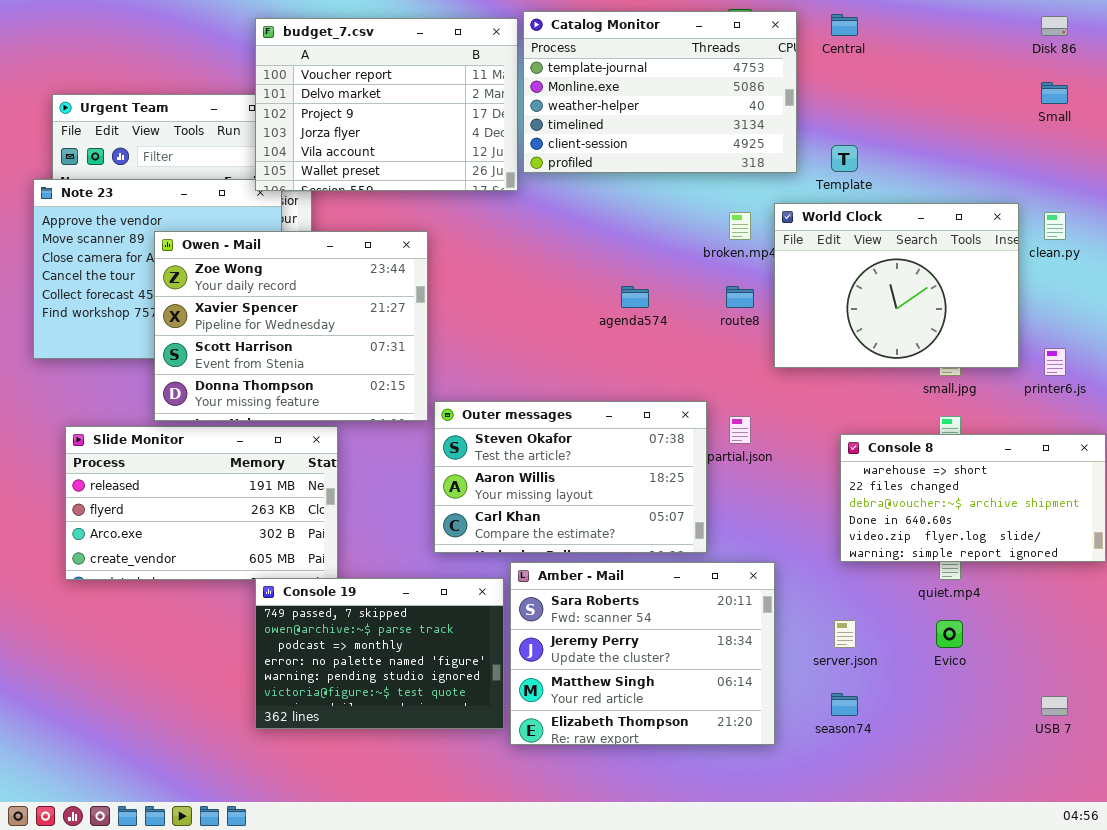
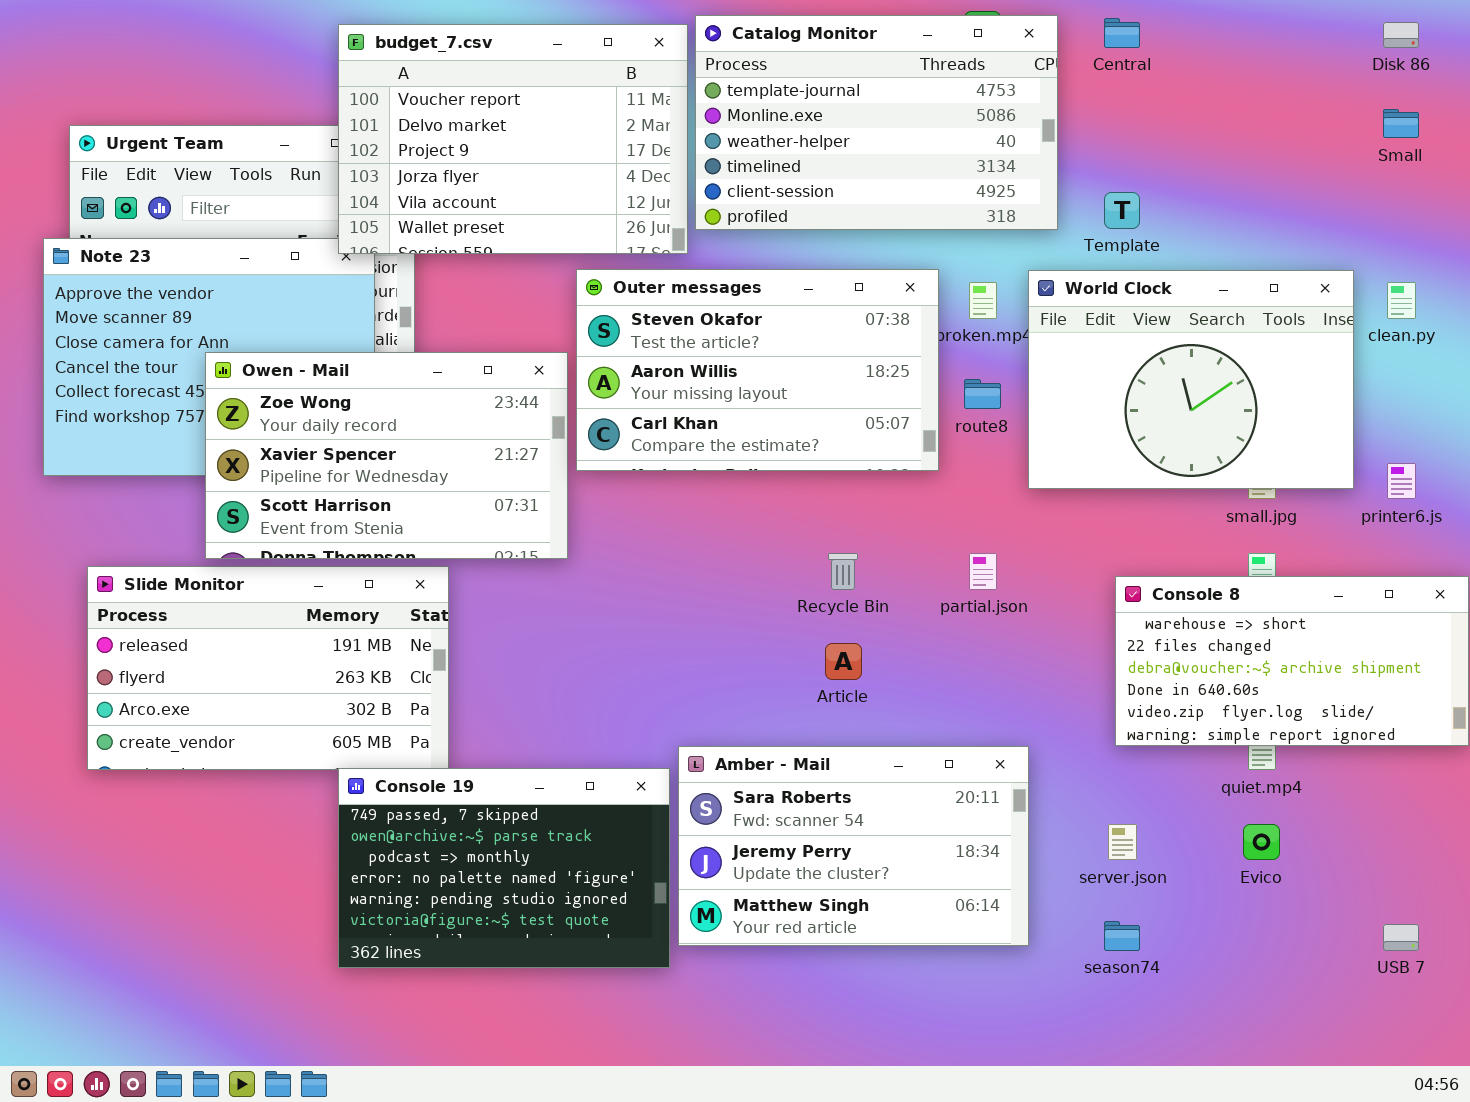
Owen - Mail: [154,231,428,421] -> [205,352,568,559], resized
Outer messages: [434,401,707,553] -> [576,269,939,471], moved
Amber - Mail: [510,562,775,745] -> [678,746,1029,946], resized

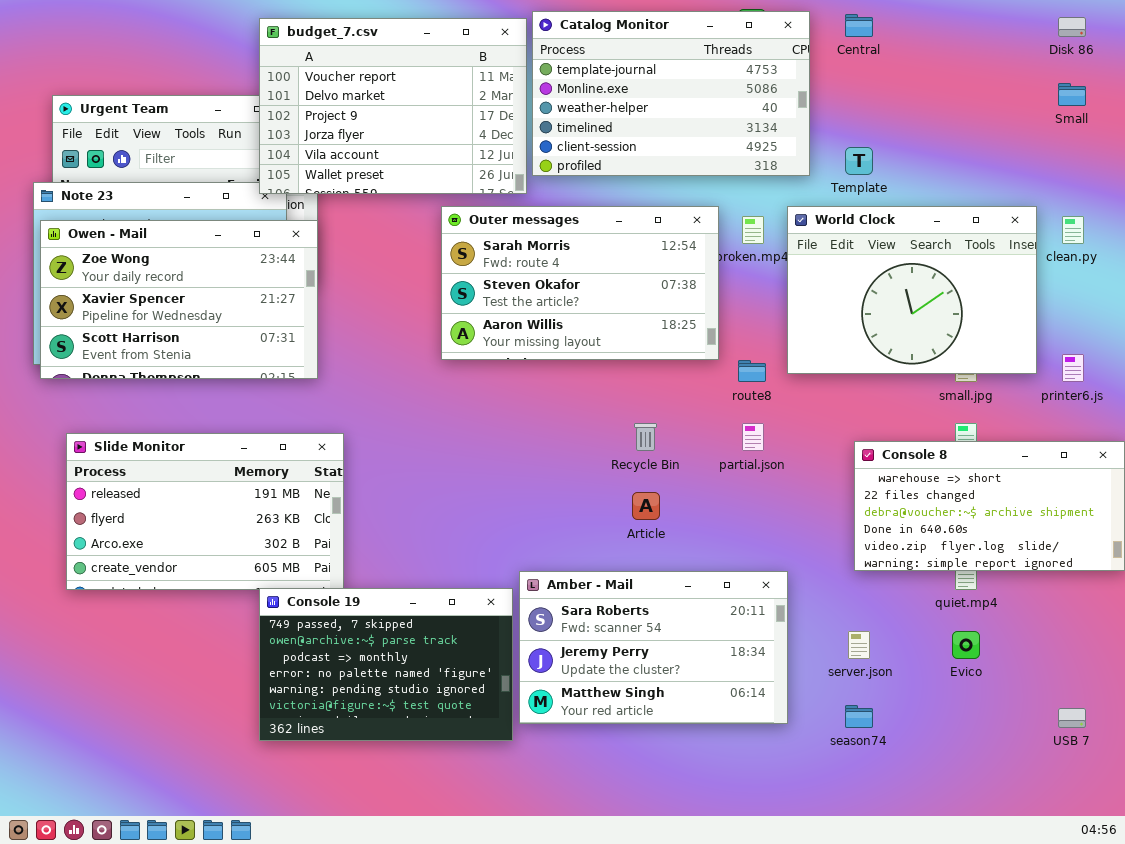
Outer messages: [576,269,939,471] -> [441,206,719,360], scrolled up 1 row
Owen - Mail: [205,352,568,559] -> [40,220,318,379], moved
route8: [964,379,1001,409] -> [738,360,766,382], moved

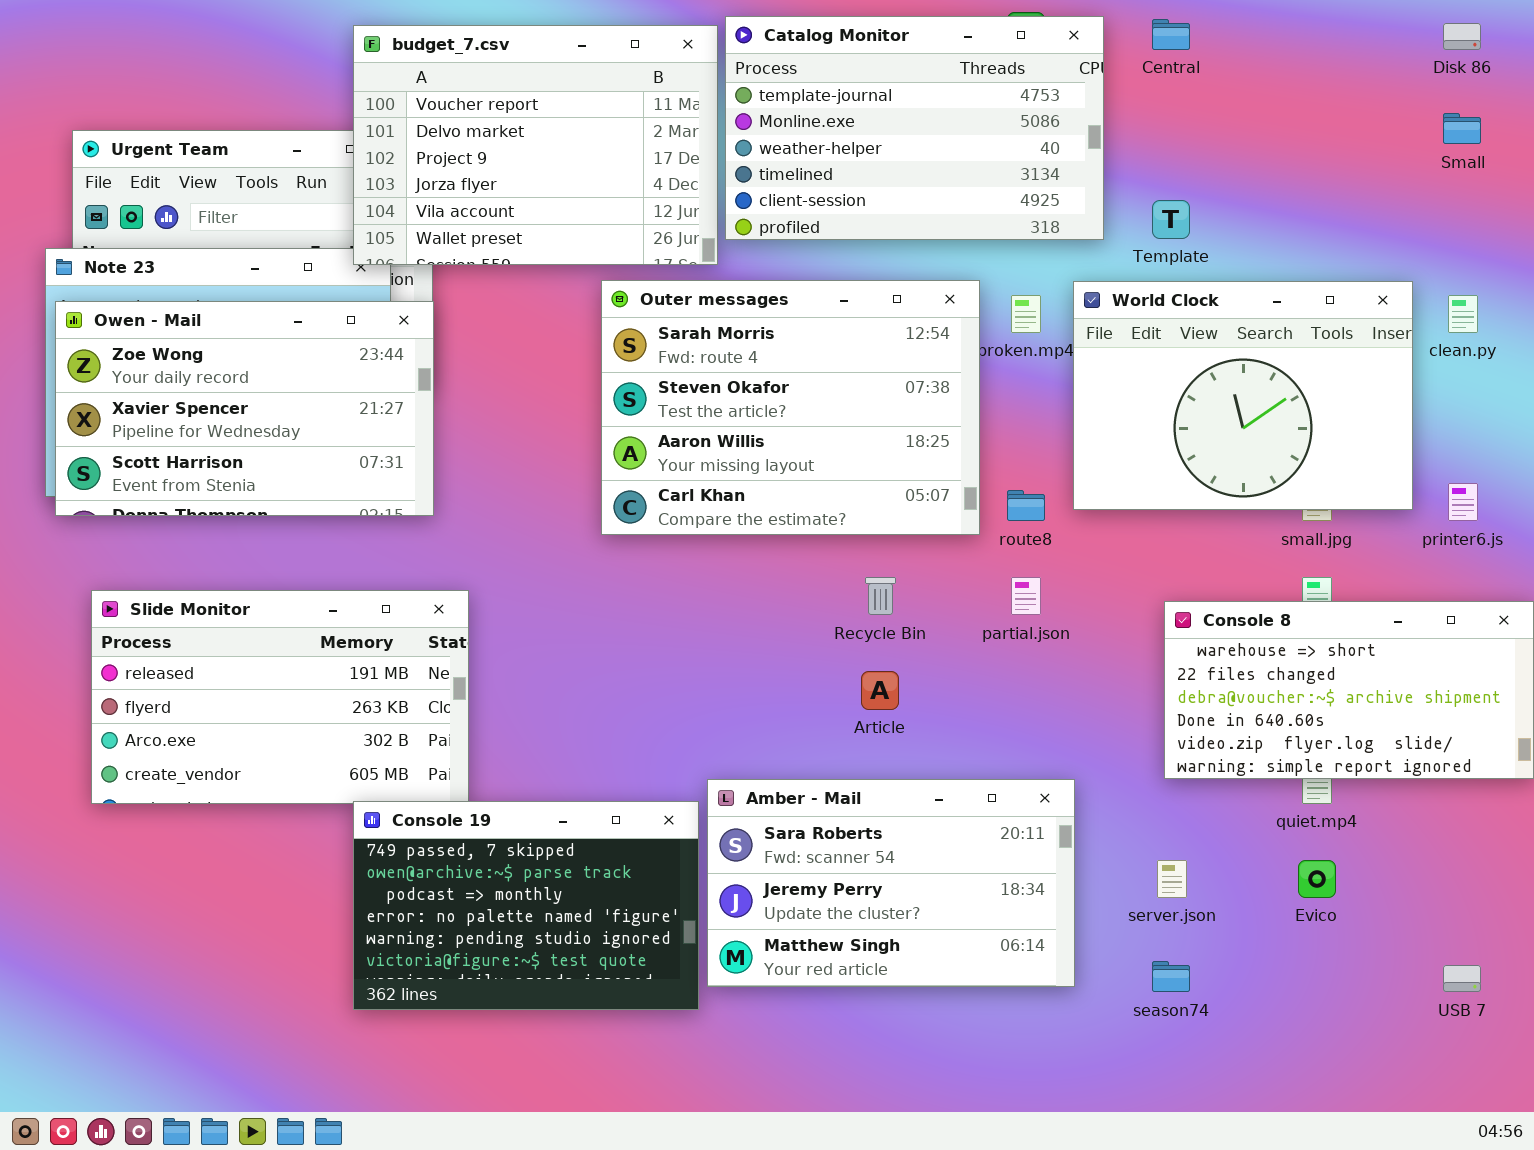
Outer messages: [441,206,719,360] -> [601,280,980,535], resized

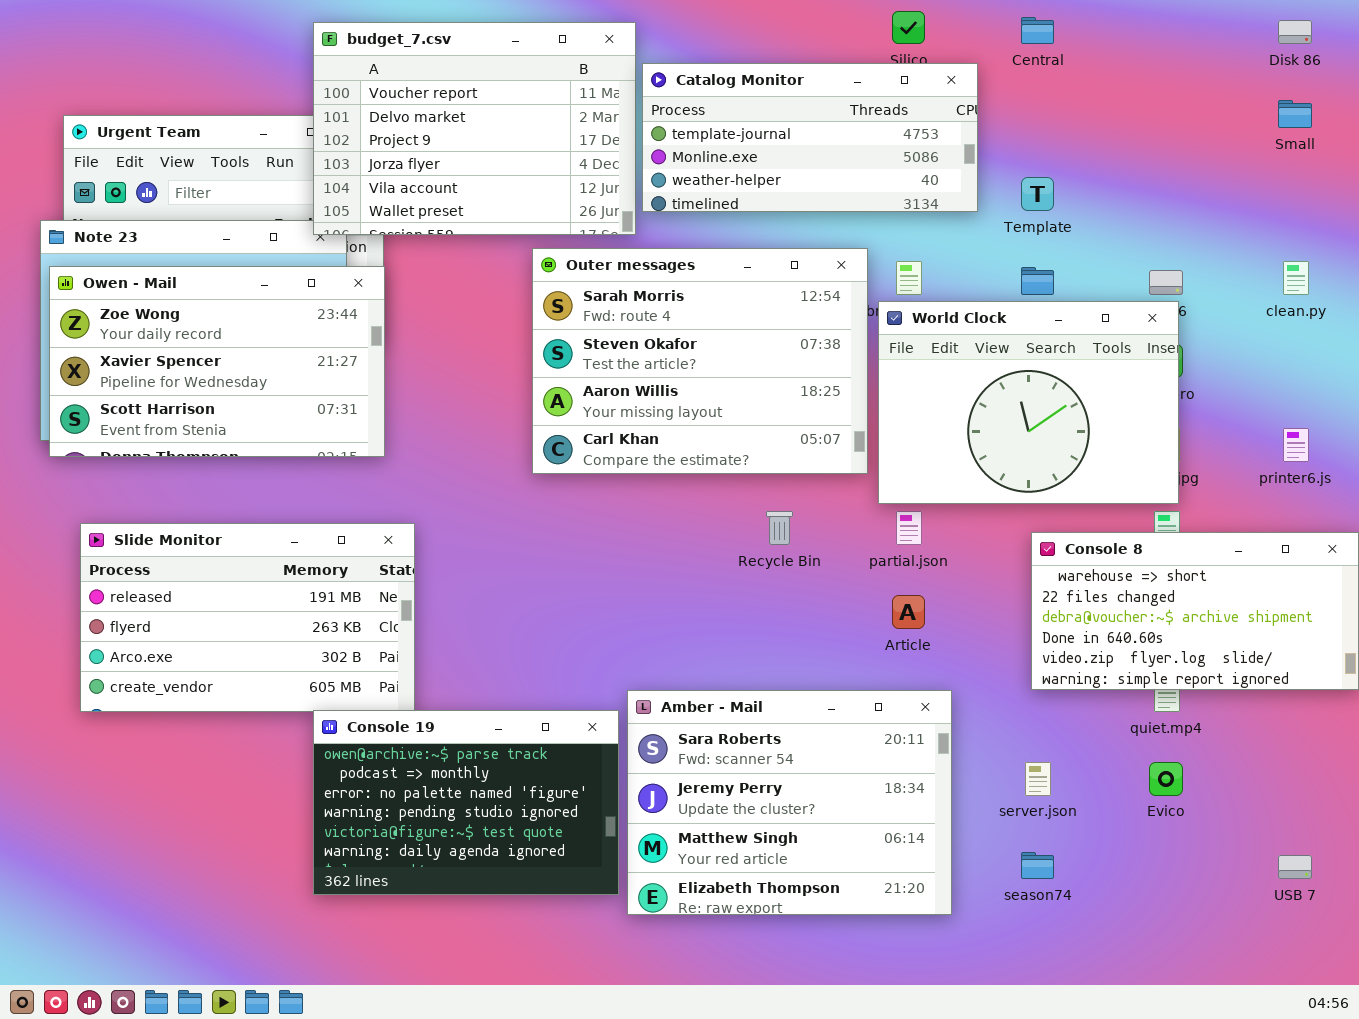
Catalog Monitor: [725,16,1104,240] -> [642,63,978,212], resized
World Clock: [1073,281,1413,510] -> [878,301,1179,504], moved
Article: [861,671,899,710] -> [892,595,925,629], moved
Amber - Mail: [707,779,1075,987] -> [627,690,952,915], resized
Console 19: [353,801,699,1010] -> [313,710,619,895], scrolled down 1 row

